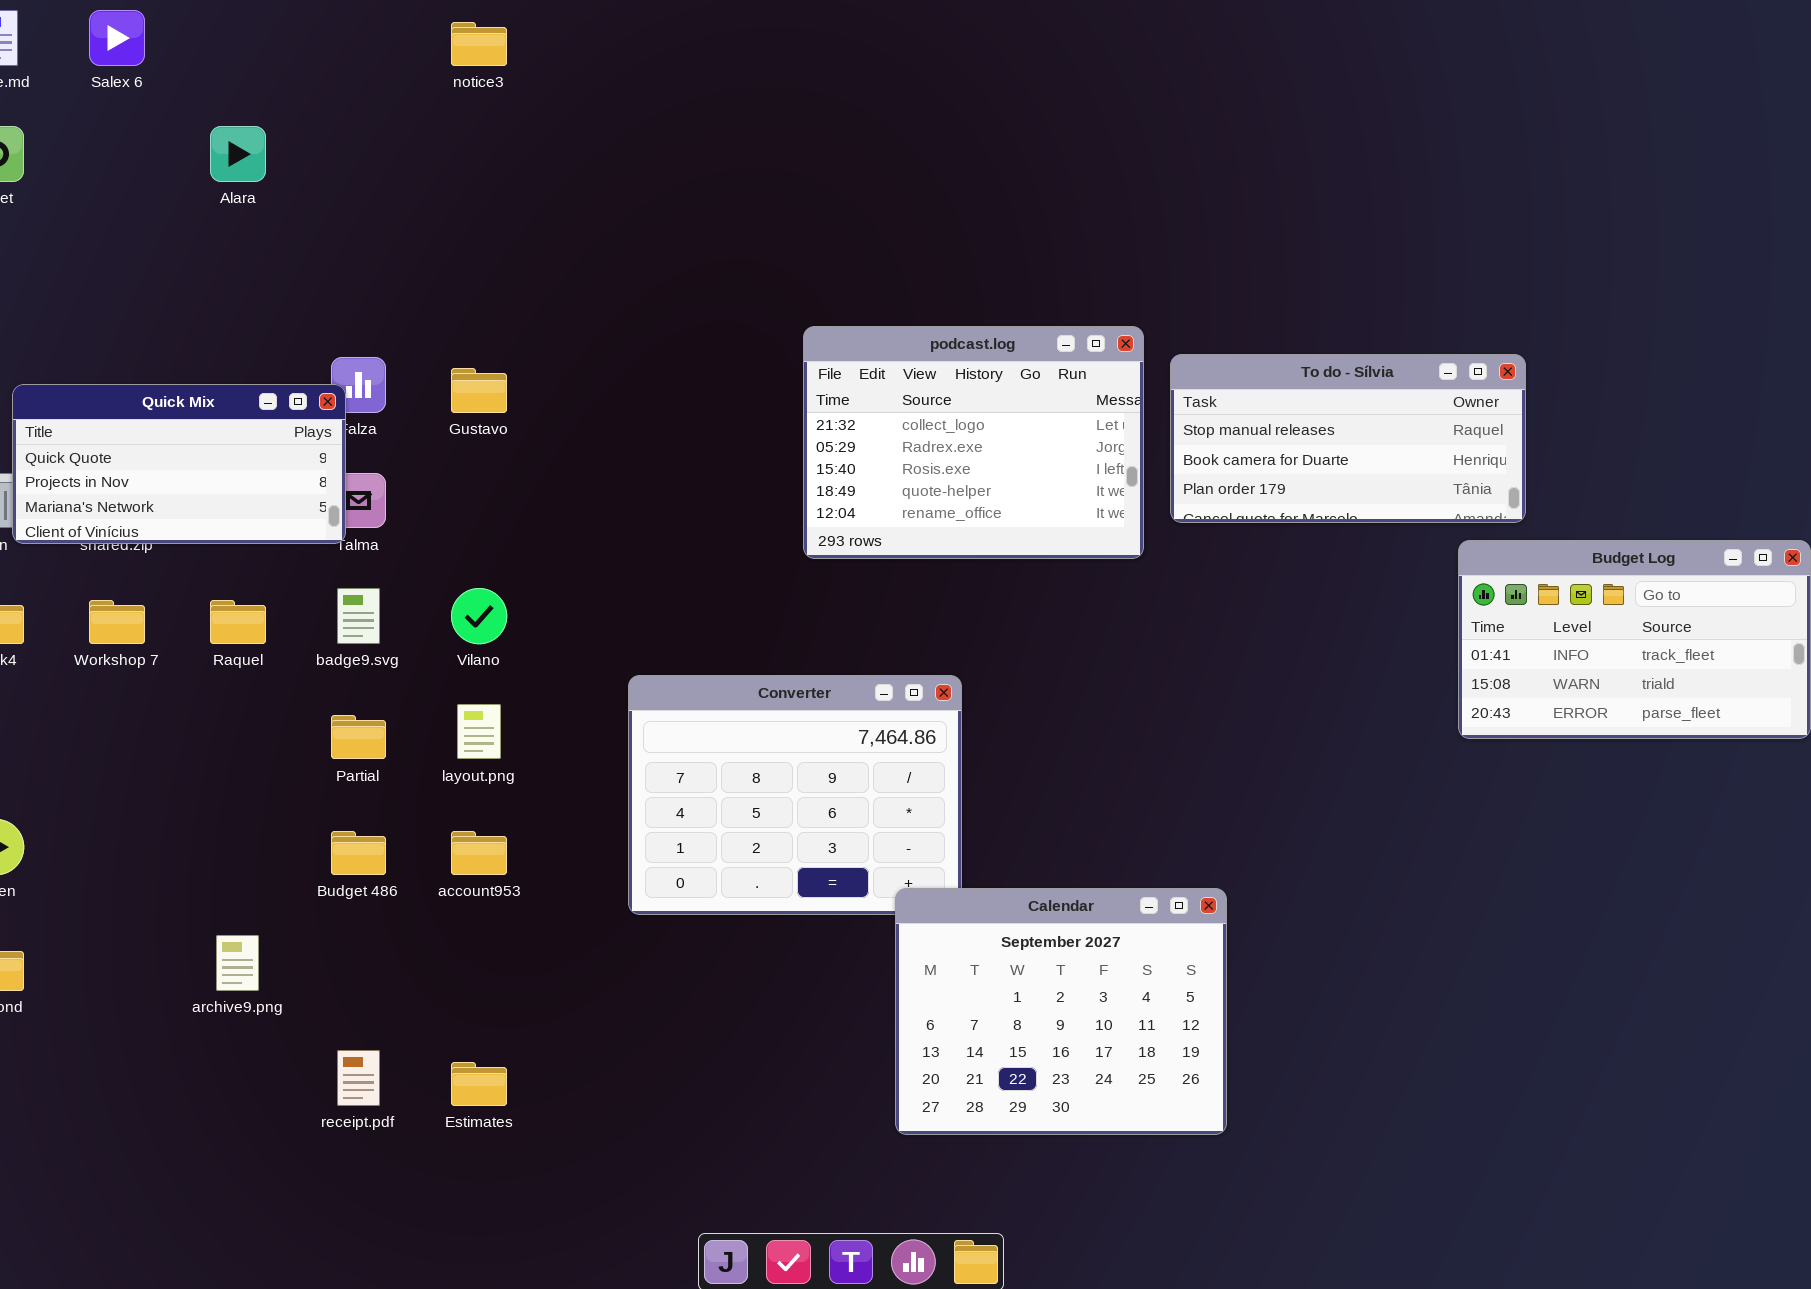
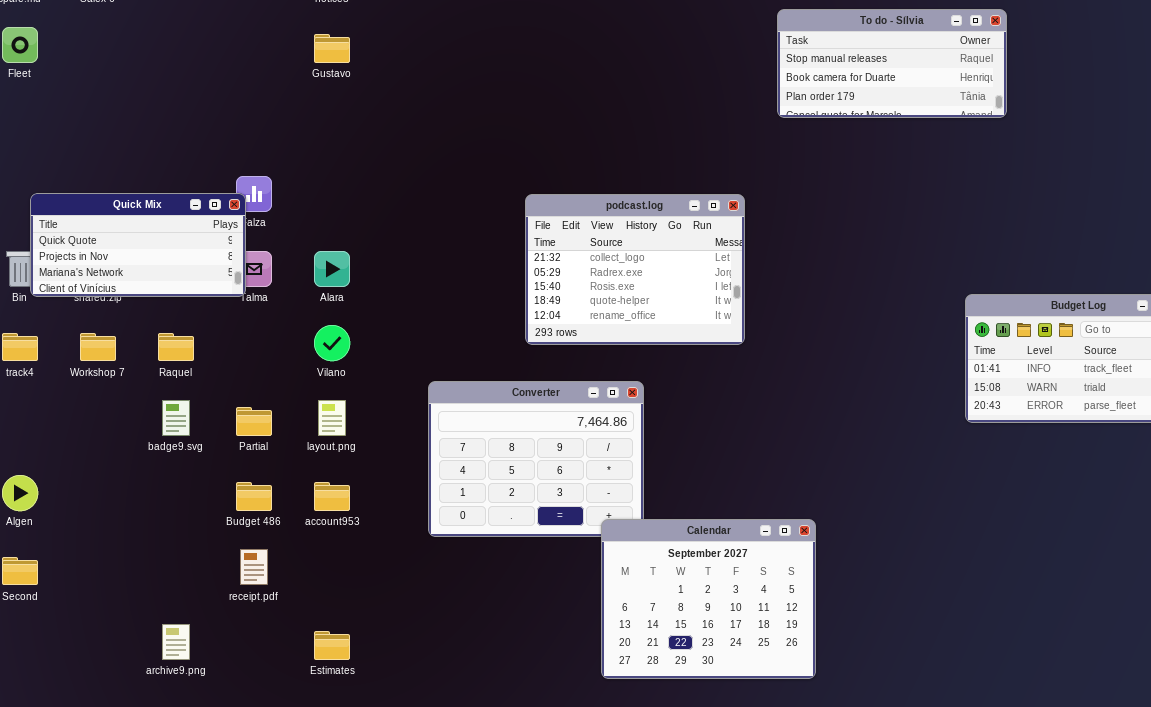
Alara: [210,126,266,182] -> [314,251,350,287], moved
podcast.log: [803,326,1144,559] -> [525,194,745,345], moved
To do - Sílvia: [1170,354,1526,523] -> [777,9,1007,118], moved
Gustavo: [451,368,507,413] -> [314,34,350,63], moved
badge9.svg: [337,588,380,644] -> [162,400,190,436], moved
archive9.png: [216,935,259,991] -> [162,624,190,660], moved
receipt.pdf: [337,1050,380,1106] -> [240,549,268,585], moved

